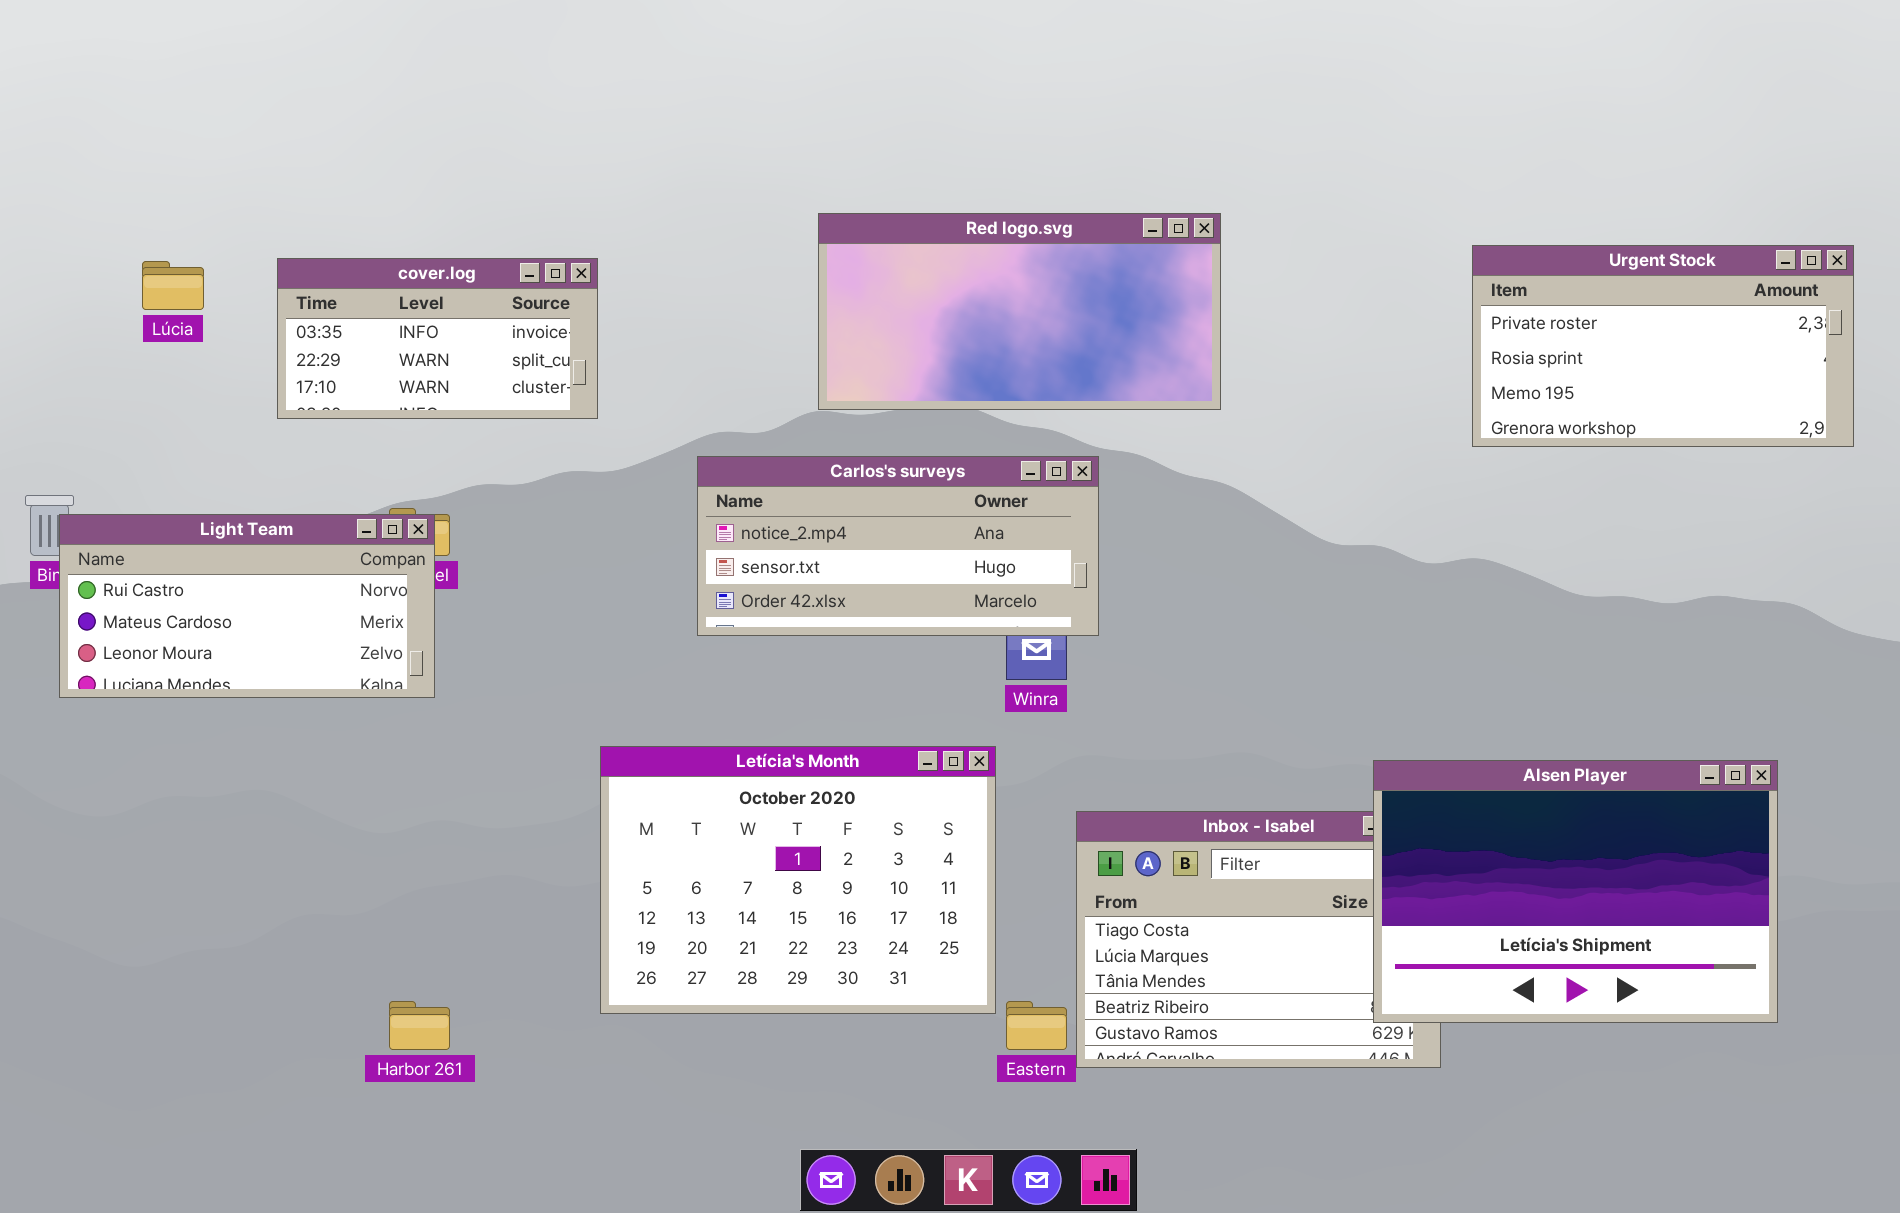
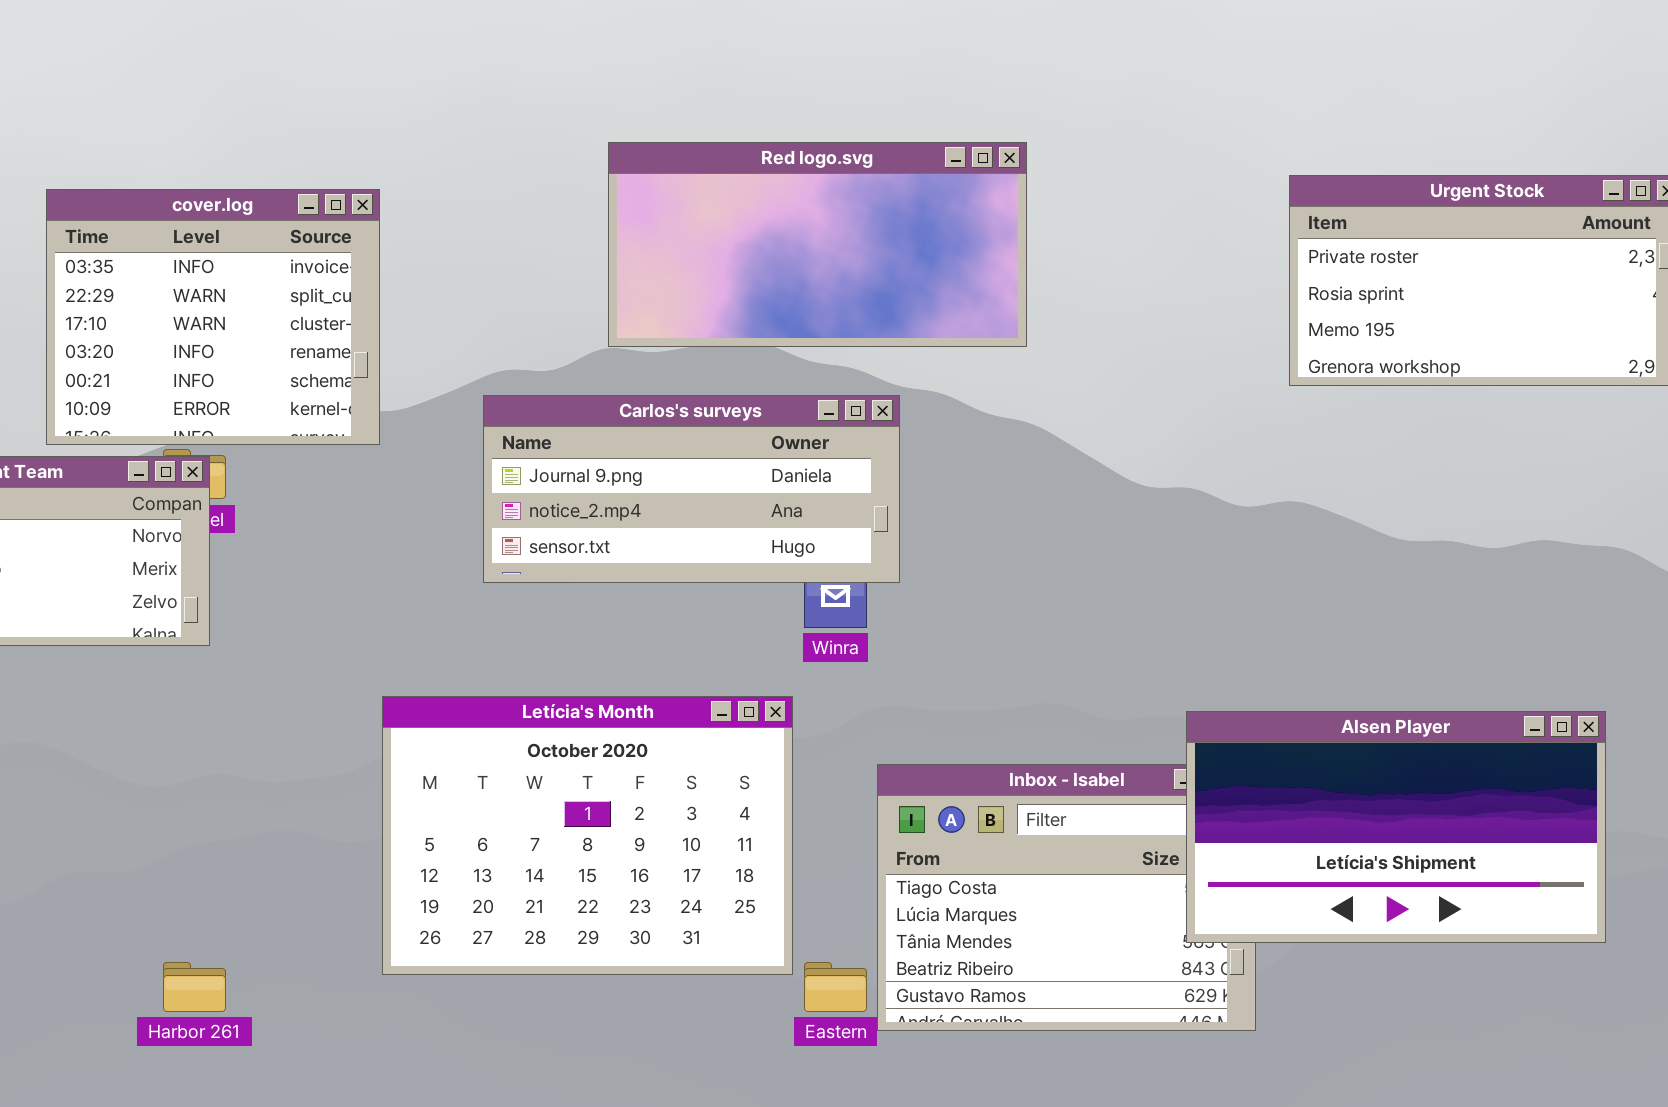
cover.log: [277,258,598,419] -> [46,189,380,445], resized
Carlos's surveys: [697,456,1099,636] -> [483,395,900,583], scrolled up 1 row
Alsen Player: [1373,760,1778,1023] -> [1186,711,1606,943], resized

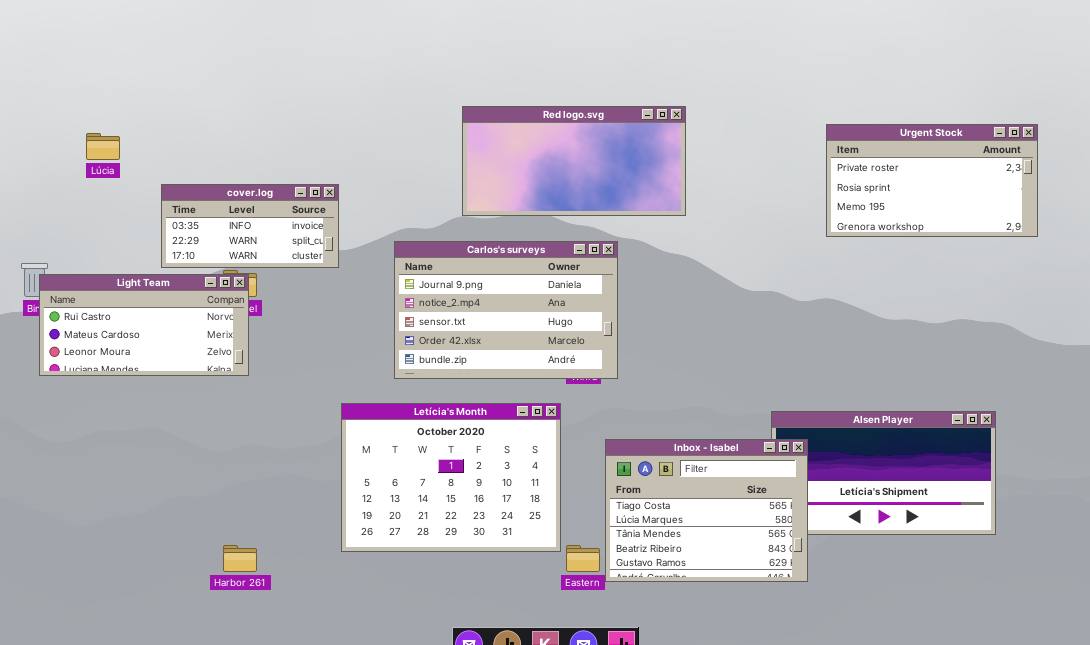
cover.log: [46,189,380,445] -> [161,184,339,268], resized
Carlos's surveys: [483,395,900,583] -> [394,241,618,379], resized
Inbox - Isabel: [877,764,1256,1031] -> [605,439,808,582], raised

